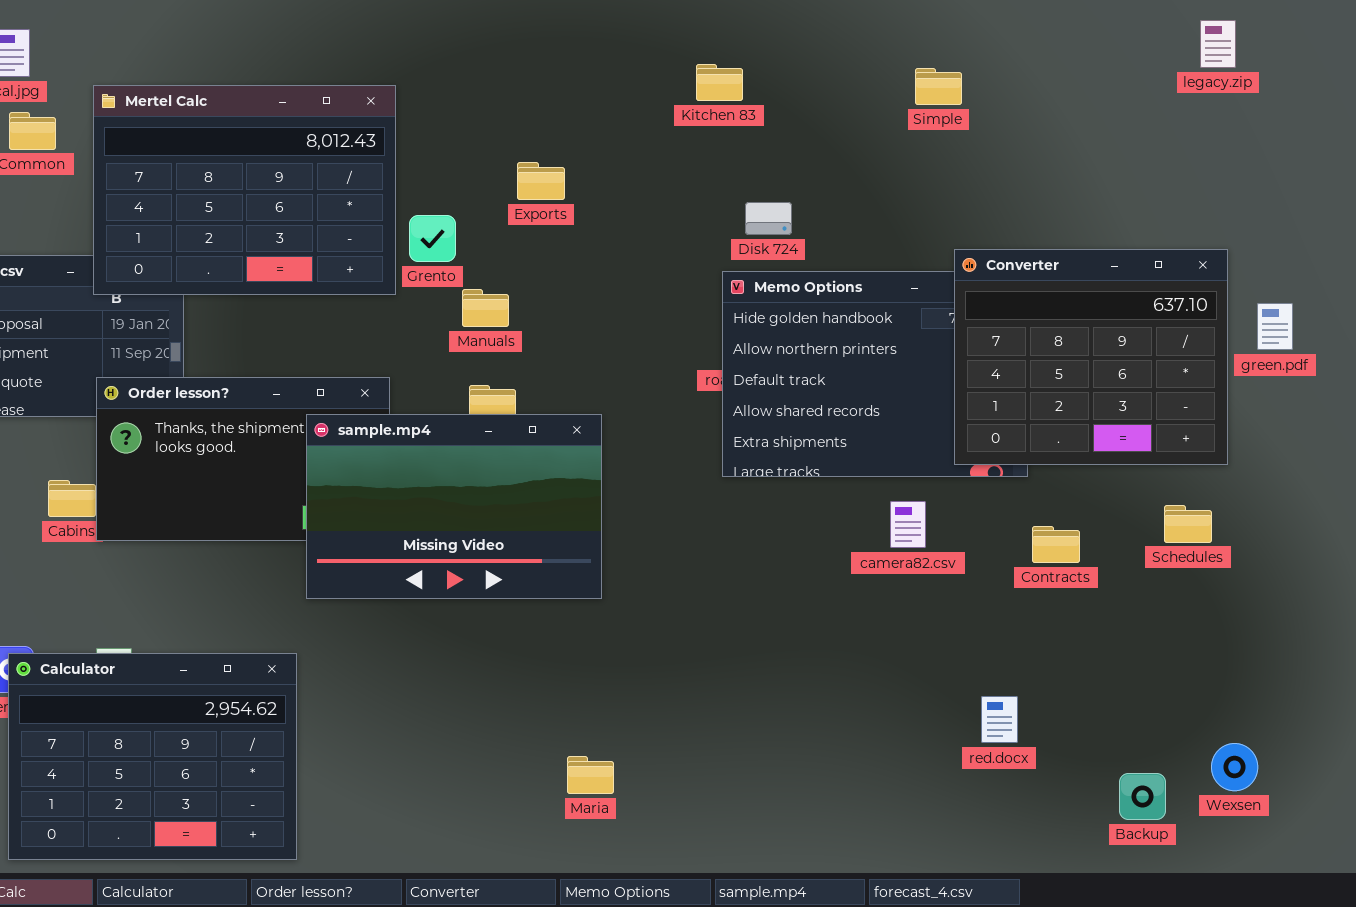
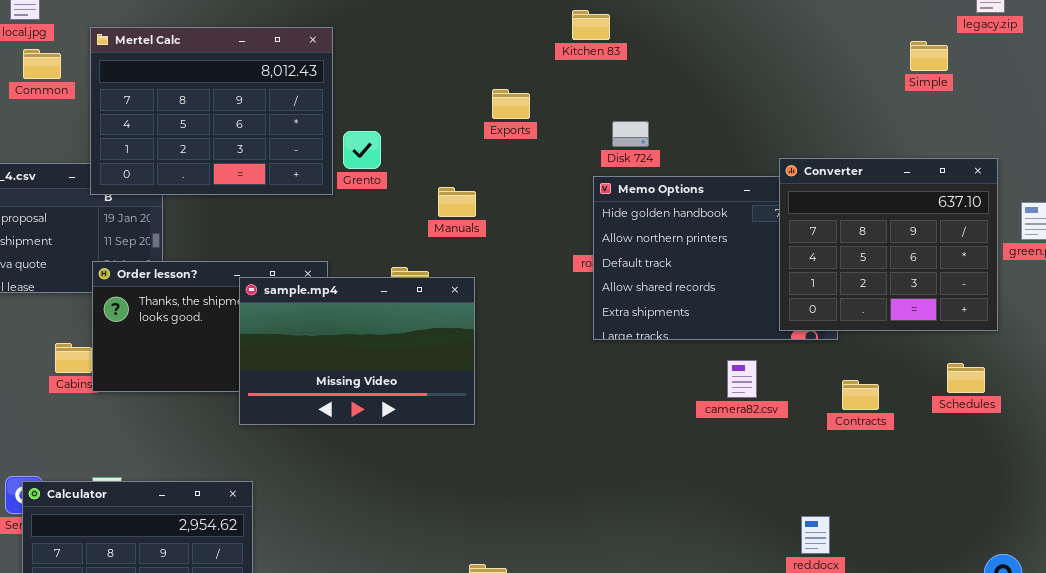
Simple: [915,68,962,105] -> [910,41,948,71], moved
Exports: [517,162,565,200] -> [492,89,530,119], moved
Manuals: [462,289,509,327] -> [438,187,476,217], moved
sample.mp4: [306,414,602,599] -> [239,277,475,425], moved

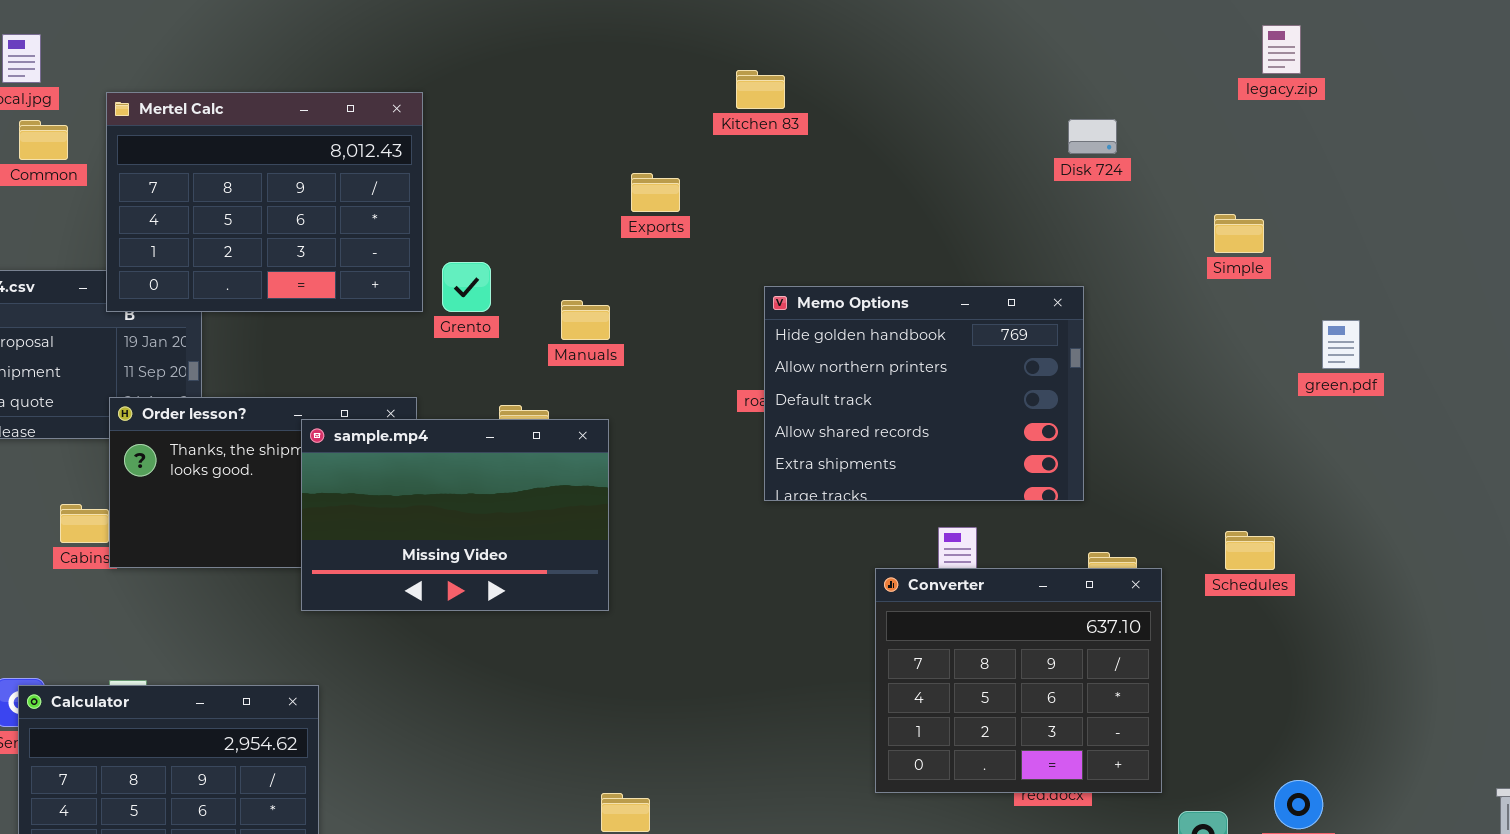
Simple: [910,41,948,71] -> [1214,214,1264,253], moved
Disk 724: [612,121,649,147] -> [1068,119,1117,154], moved
Grento: [343,131,381,169] -> [442,262,491,312], moved
Converter: [779,158,998,331] -> [875,568,1162,793], moved

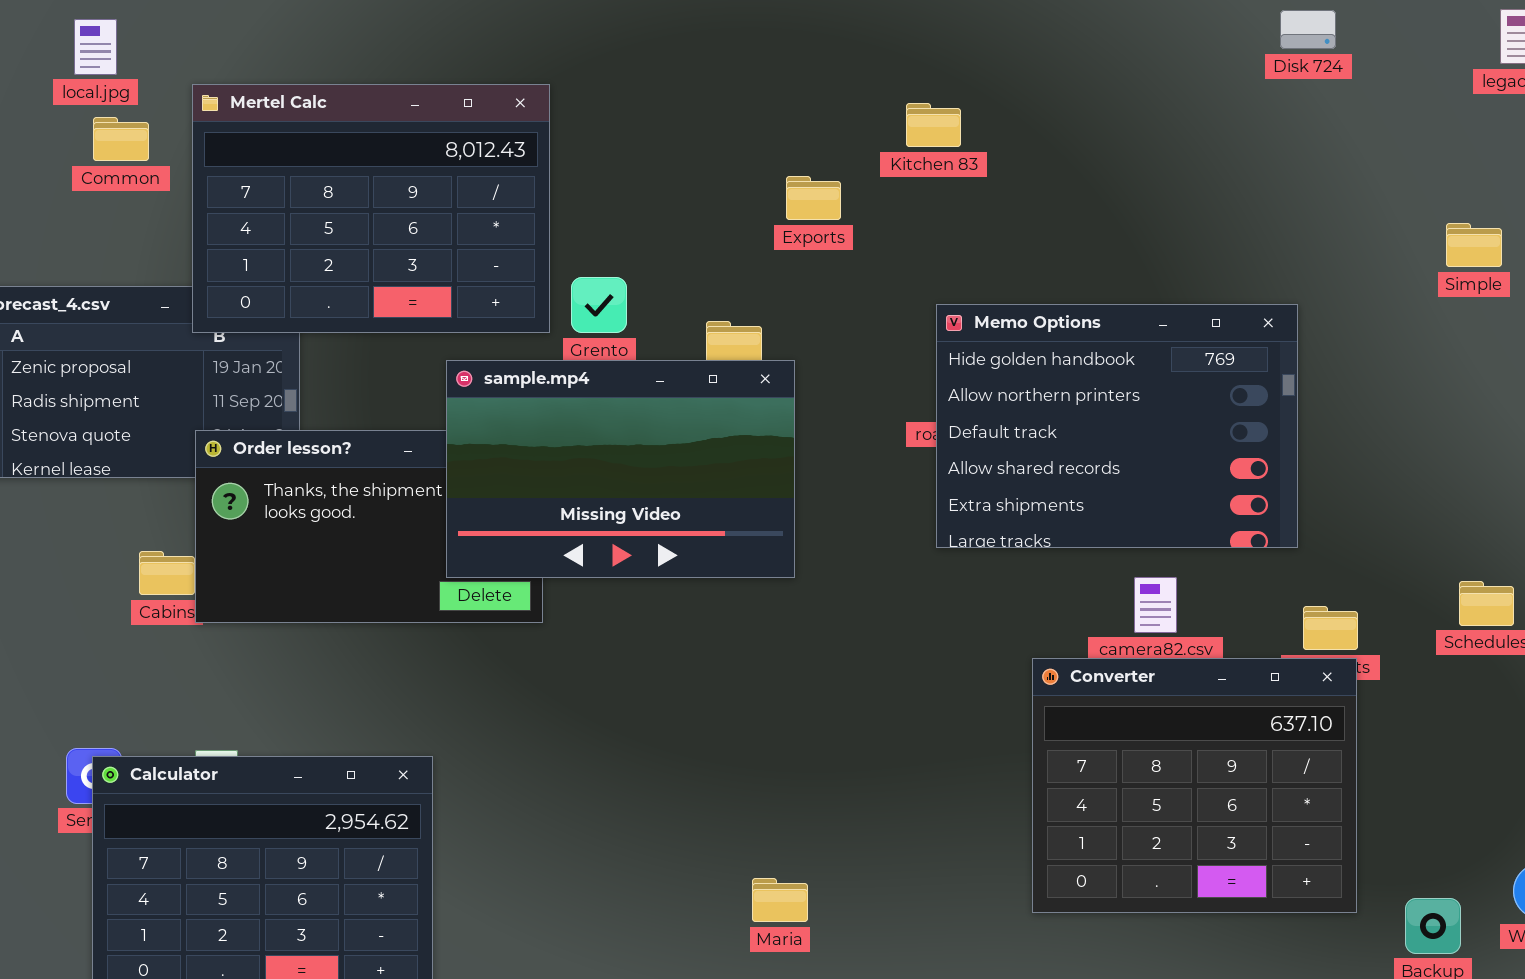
Kitchen 83: [736,70,785,109] -> [906,103,961,147], moved
Disk 724: [1068,119,1117,154] -> [1280,10,1336,49], moved
sample.mp4: [301,419,609,611] -> [446,360,795,578], moved
Converter: [875,568,1162,793] -> [1032,658,1357,913], moved

